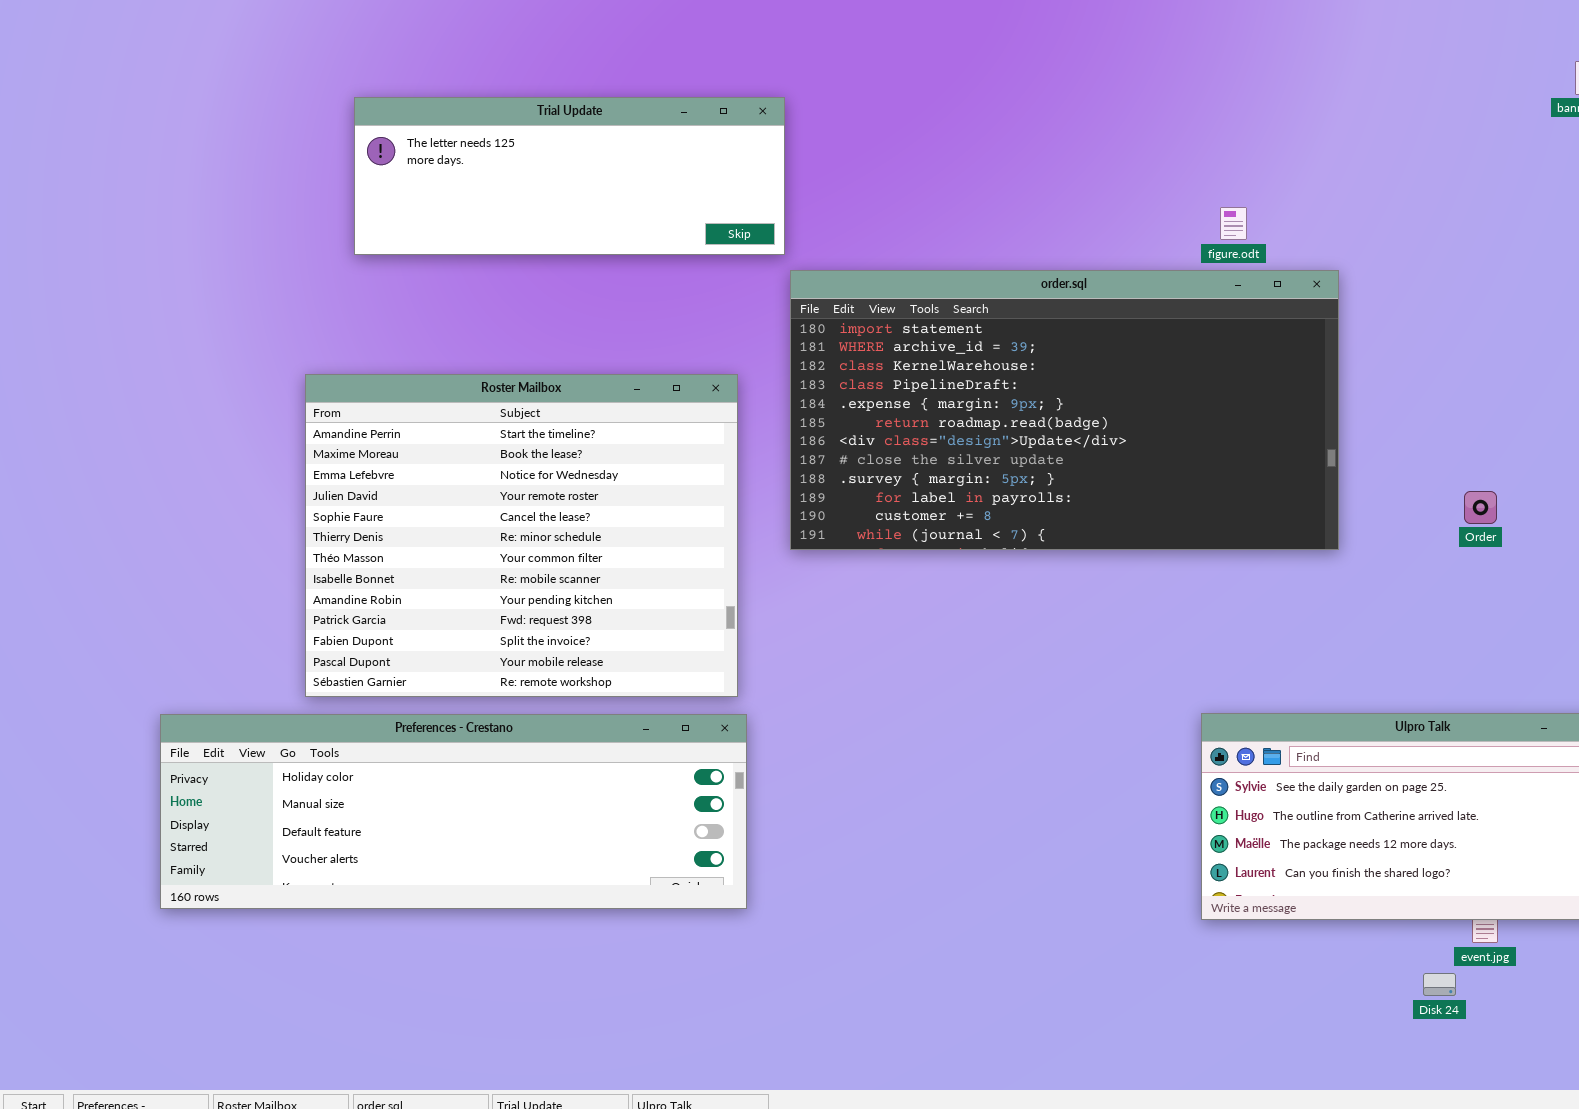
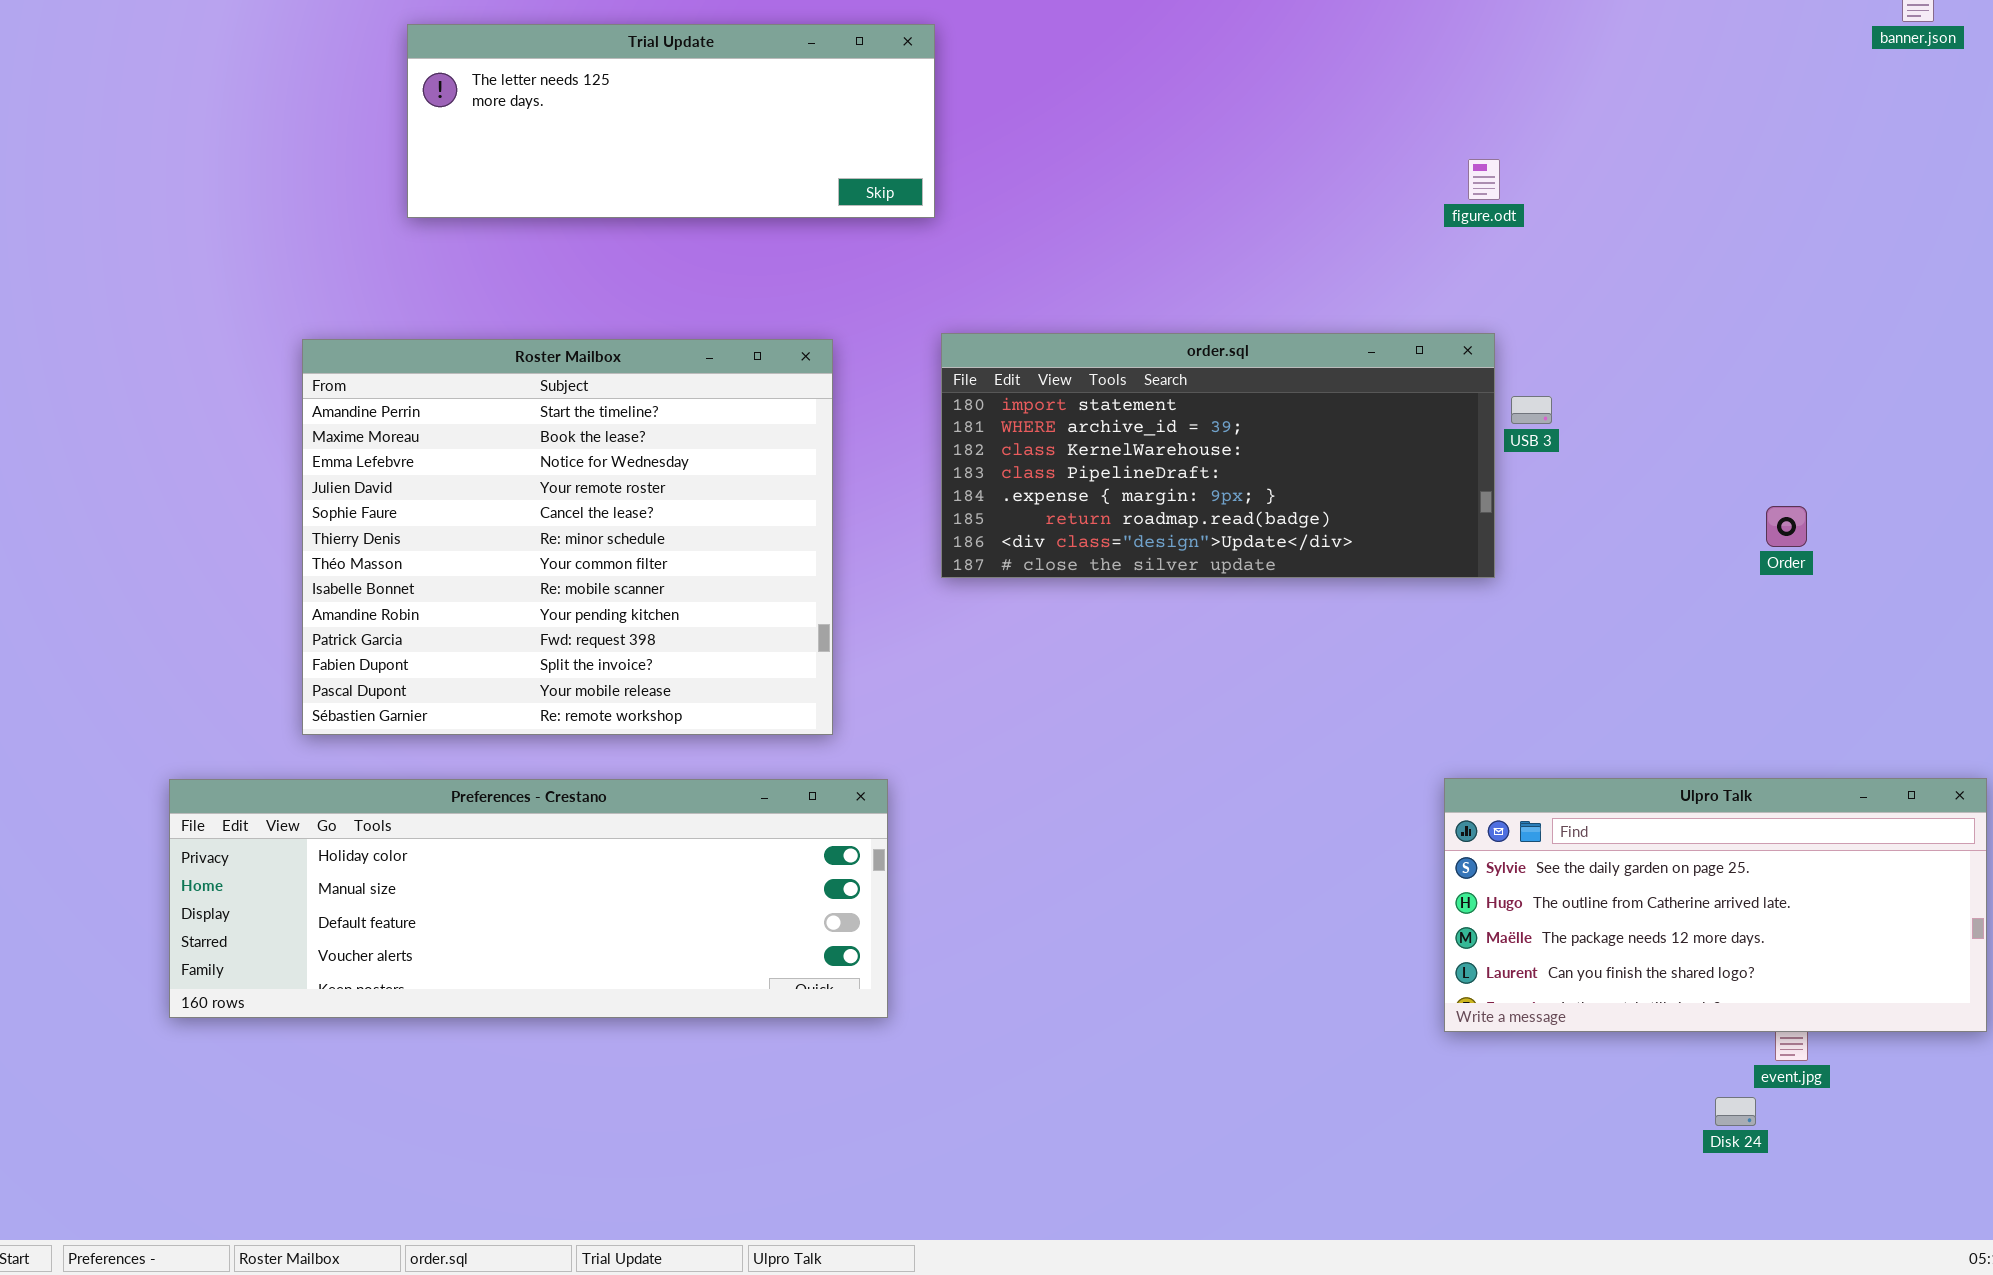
order.sql: [790,270,1339,550] -> [941,333,1495,578], resized
Roster Mailbox: [305,374,738,697] -> [302,339,833,735], moved

